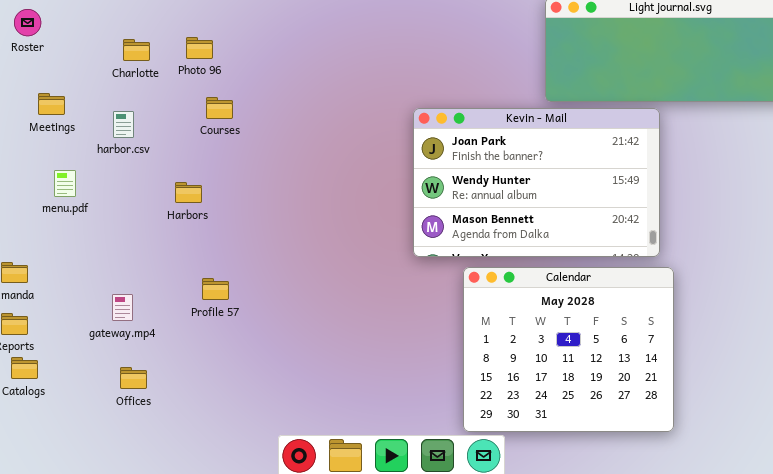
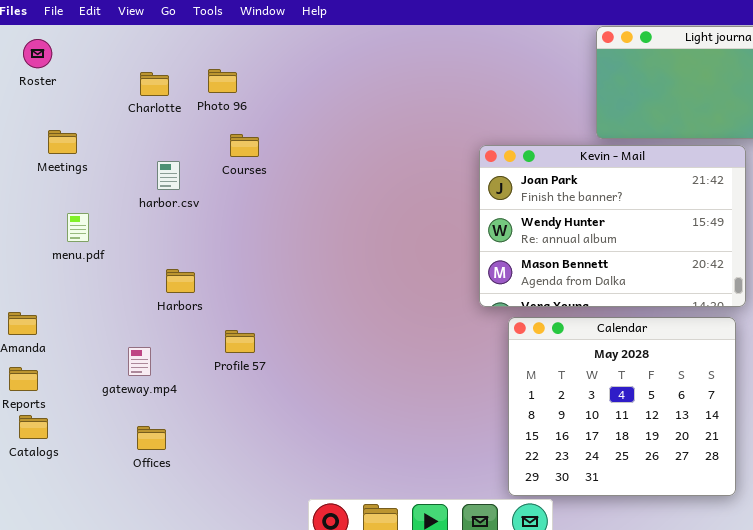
Kevin - Mail: [413,108,660,257] -> [479,145,746,307], moved
harbor.csv: [113,111,134,138] -> [157,161,180,190], moved
Harbors: [175,182,202,203] -> [166,269,195,293], moved

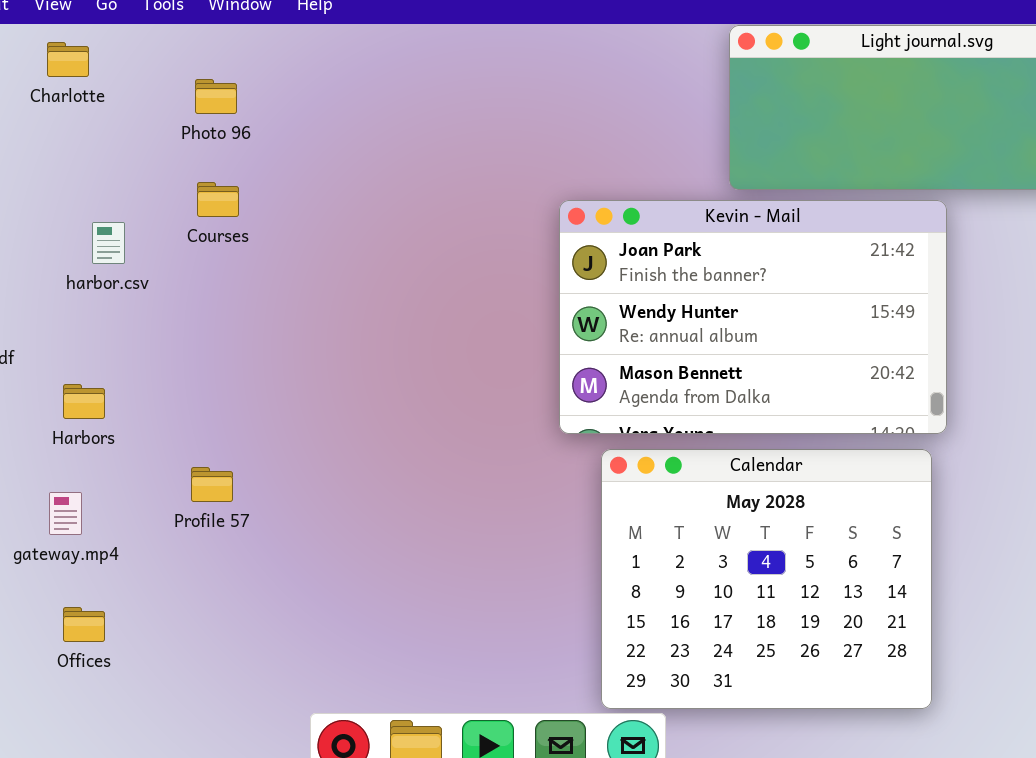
Photo 96: [208,69,237,93] -> [195,79,237,114], moved
Charlotte: [140,72,169,96] -> [47,42,89,77], moved
Harbors: [166,269,195,293] -> [63,384,105,419], moved

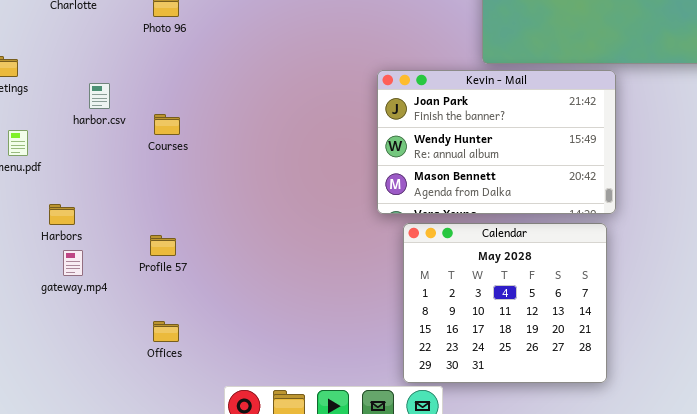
Courses: [197,182,239,217] -> [154,114,180,135], moved
Harbors: [63,384,105,419] -> [49,204,75,225], moved
Offices: [63,607,105,642] -> [153,321,179,342], moved

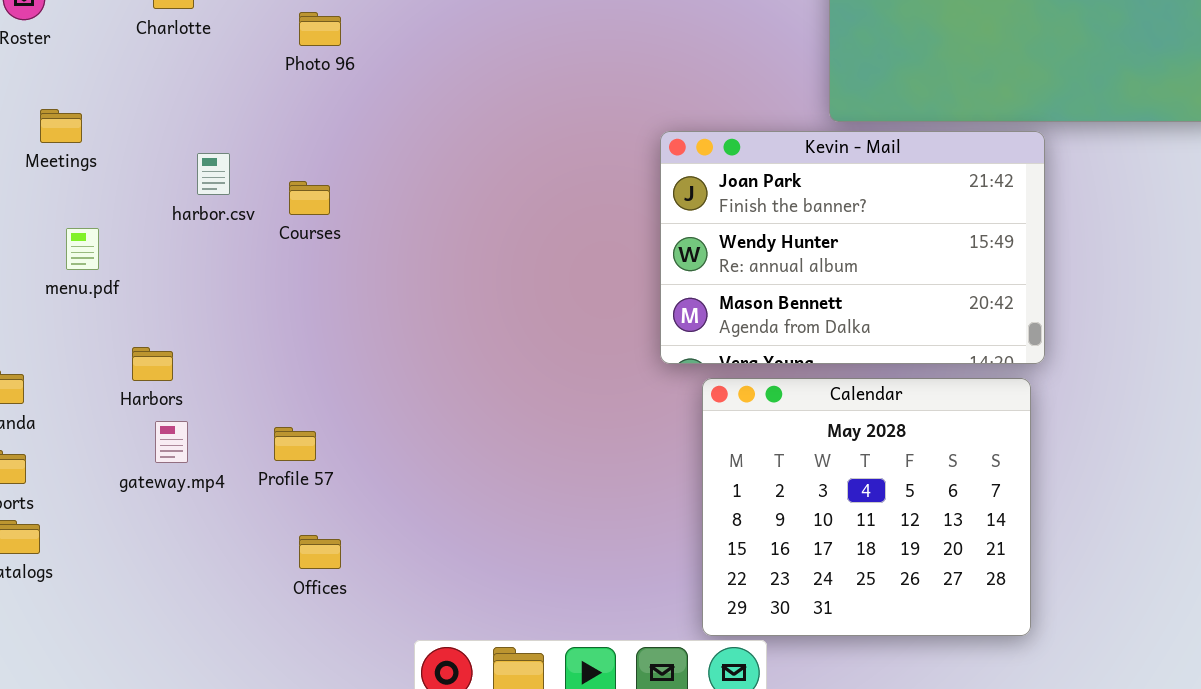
Courses: [154,114,180,135] -> [289,181,330,215], moved
Profile 57: [150,235,176,256] -> [274,427,316,461], moved

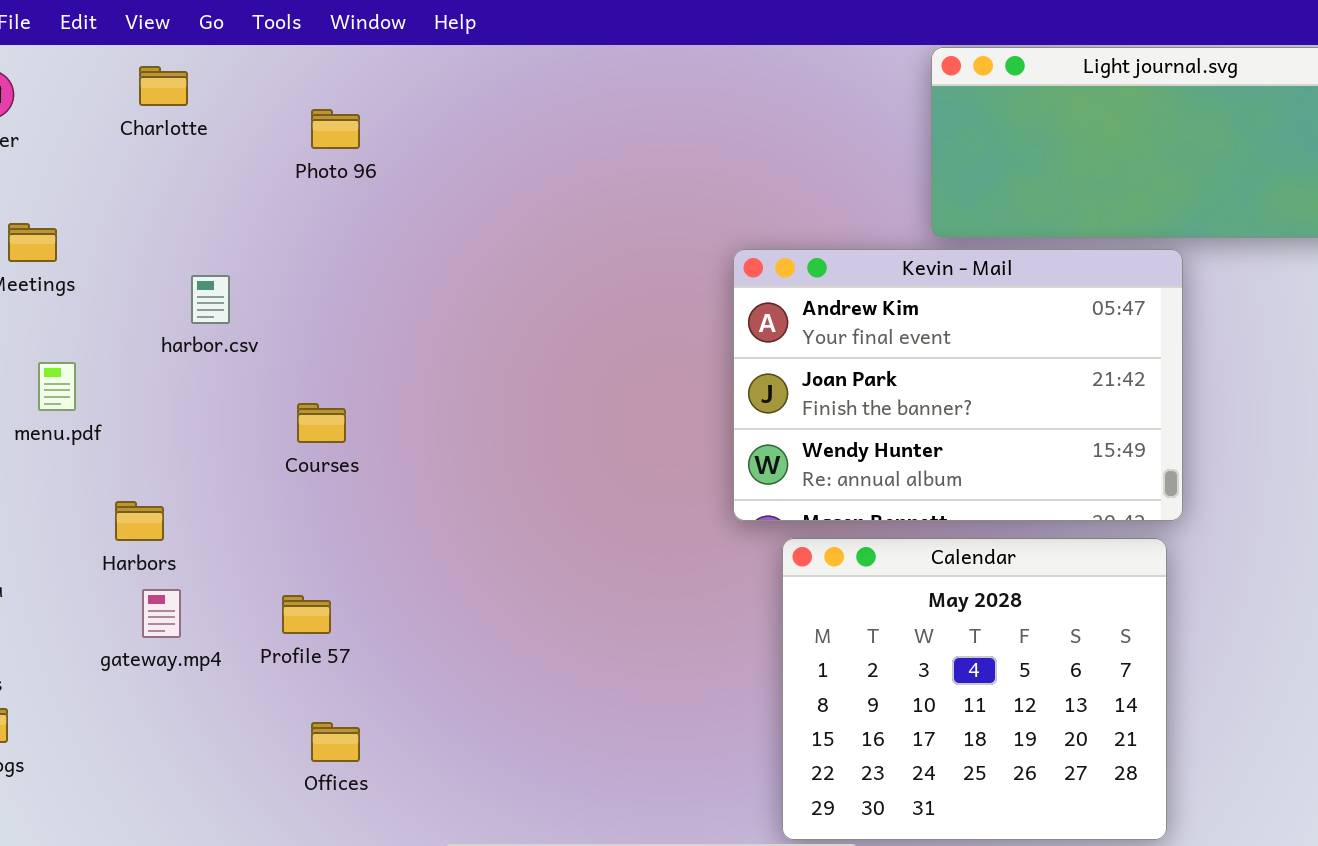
Kevin - Mail: [660,131,1045,364] -> [733,249,1183,521], scrolled up 1 row
Courses: [289,181,330,215] -> [297,403,346,443], moved

